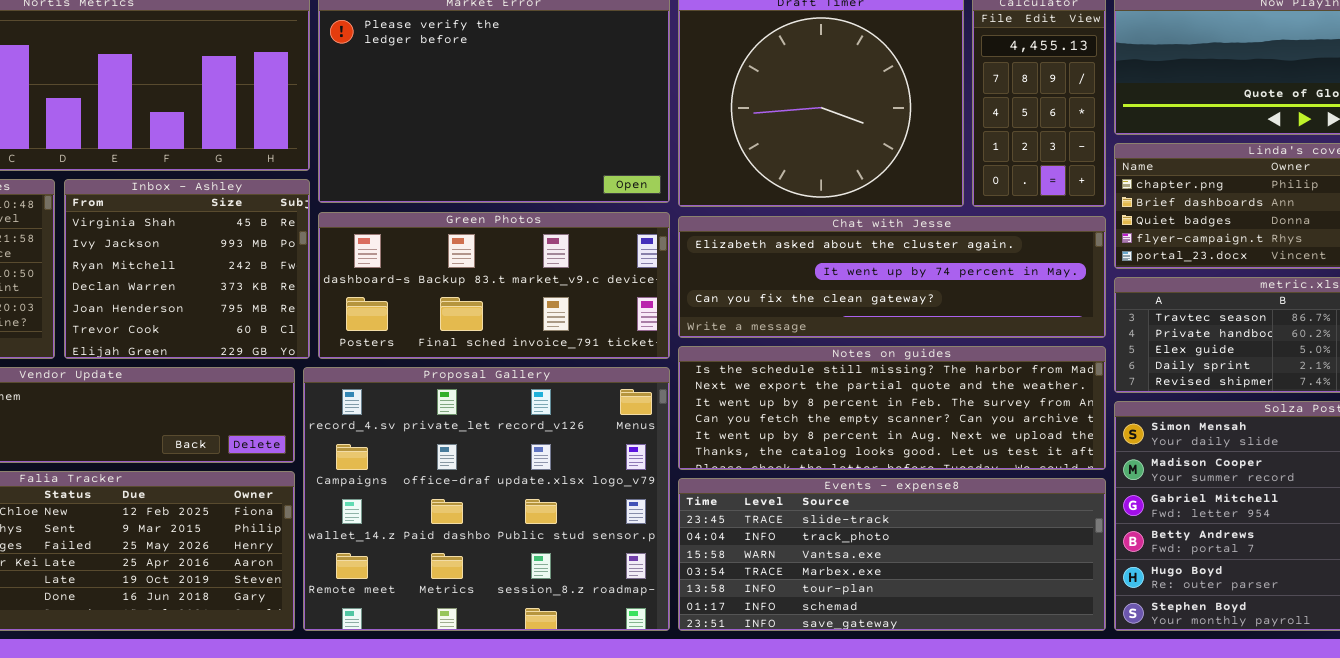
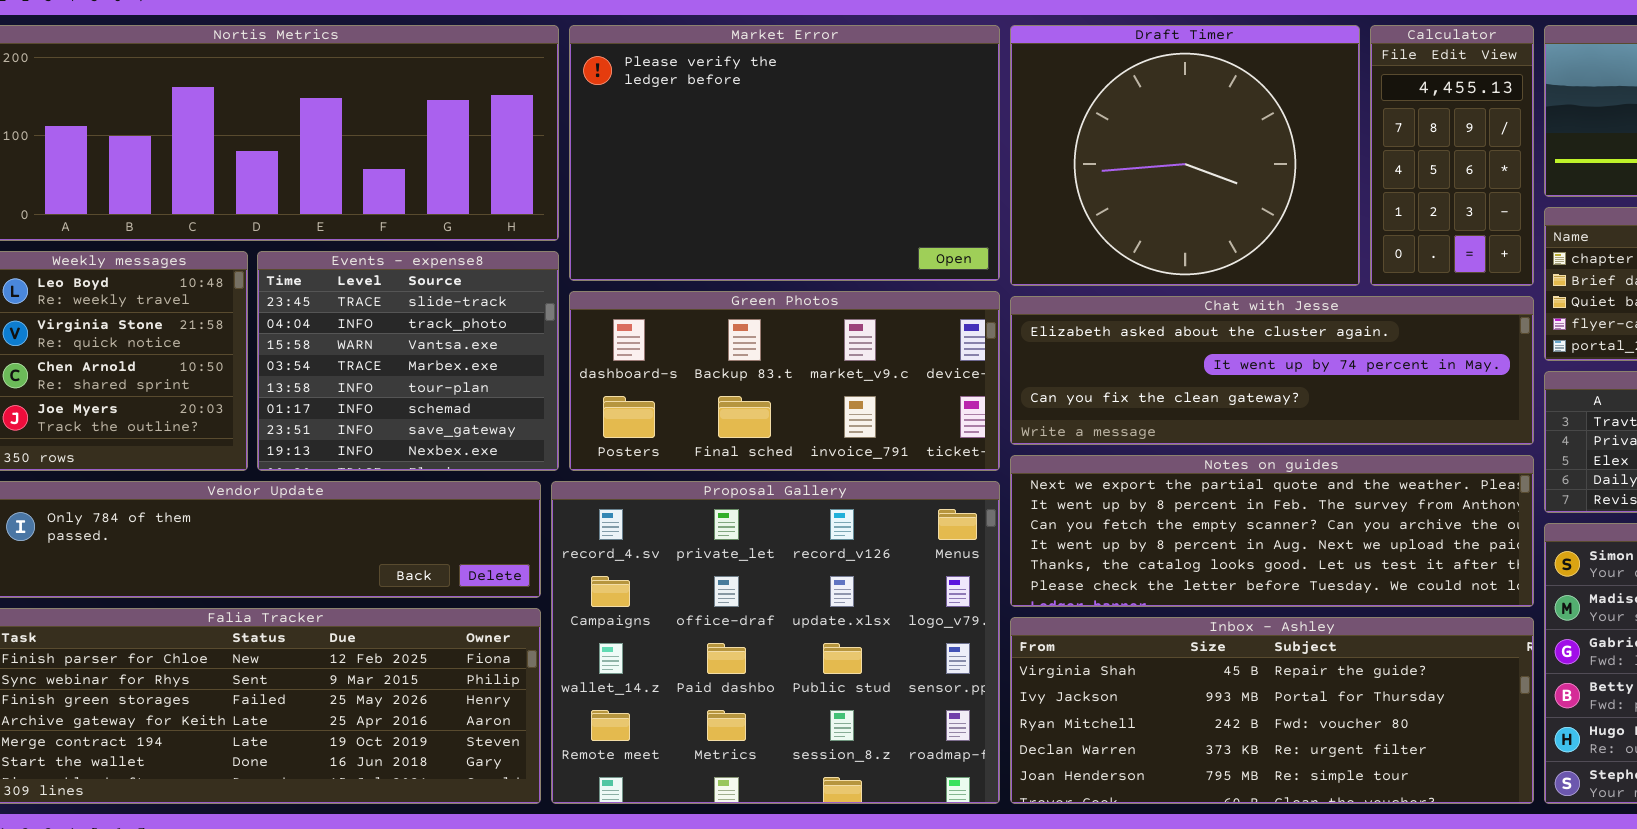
Inbox - Ashley: [64,179,310,359] -> [1010,617,1534,804], moved, resized
Notes on guides: [678,346,1106,470] -> [1010,455,1534,607], scrolled down 1 row
Events - expense8: [678,478,1106,631] -> [257,251,559,471], moved, resized

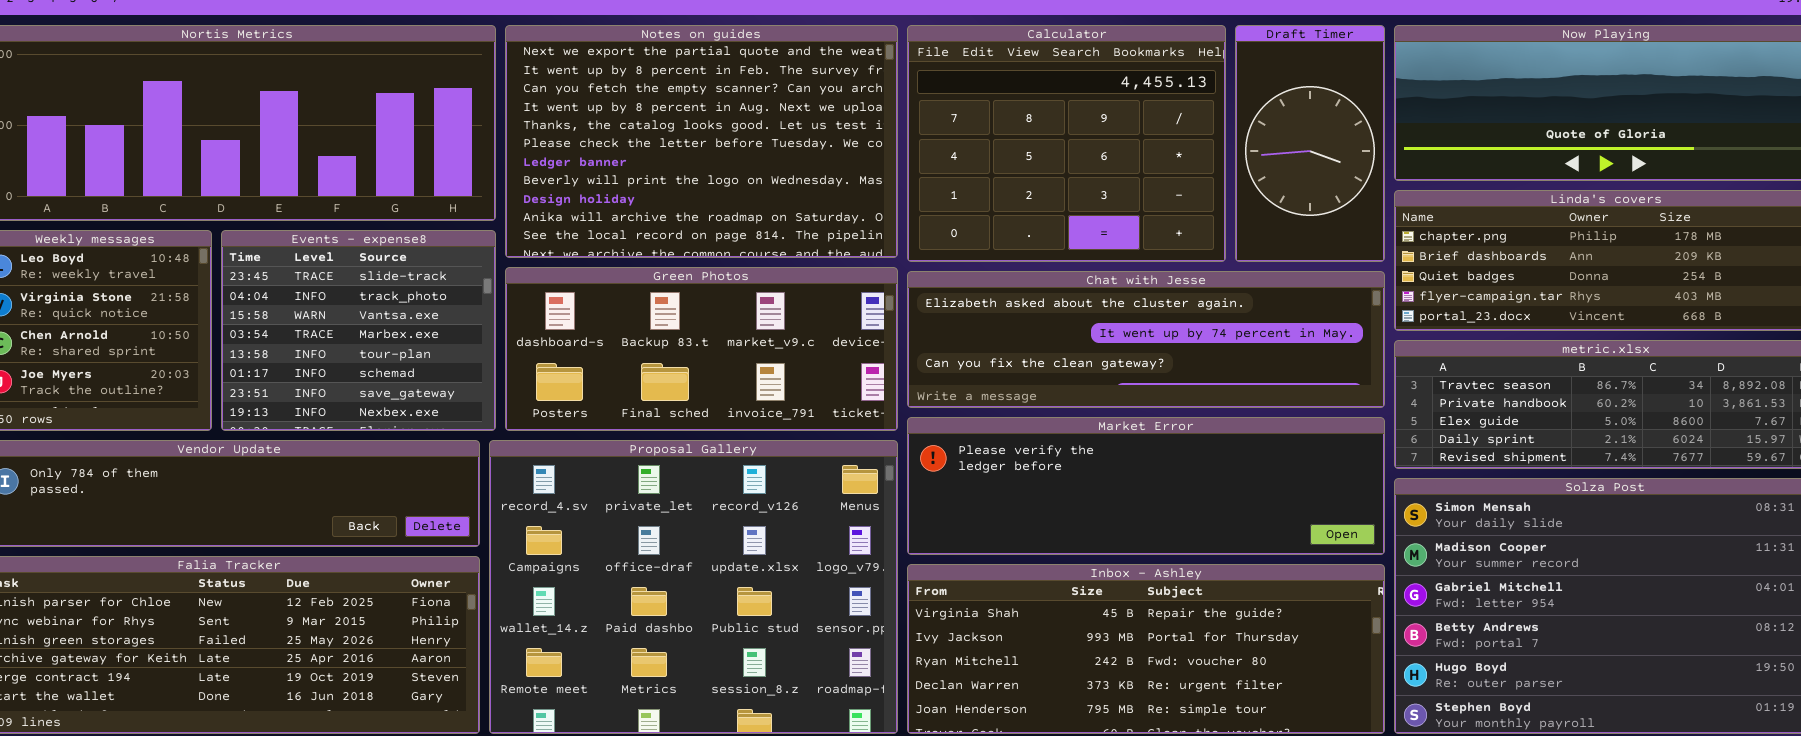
Market Error: [569,25,1000,281] -> [907,417,1385,555], moved, resized
Draft Timer: [1010,25,1360,286] -> [1235,25,1385,262], moved, resized
Calculator: [1370,25,1534,286] -> [907,25,1226,262], moved, resized
Notes on guides: [1010,455,1534,607] -> [505,25,898,258], moved, resized

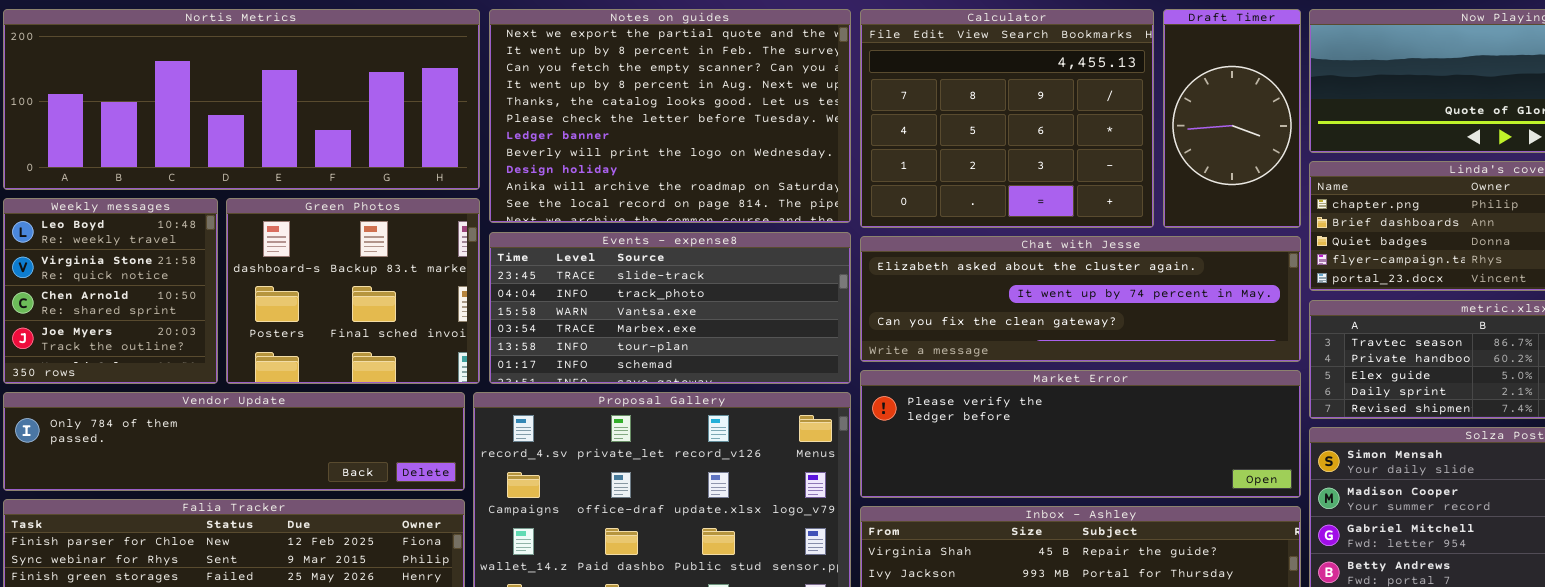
Events - expense8: [221,230,496,431] -> [489,232,851,384], moved, resized
Green Photos: [505,267,898,431] -> [226,198,480,384], moved, resized

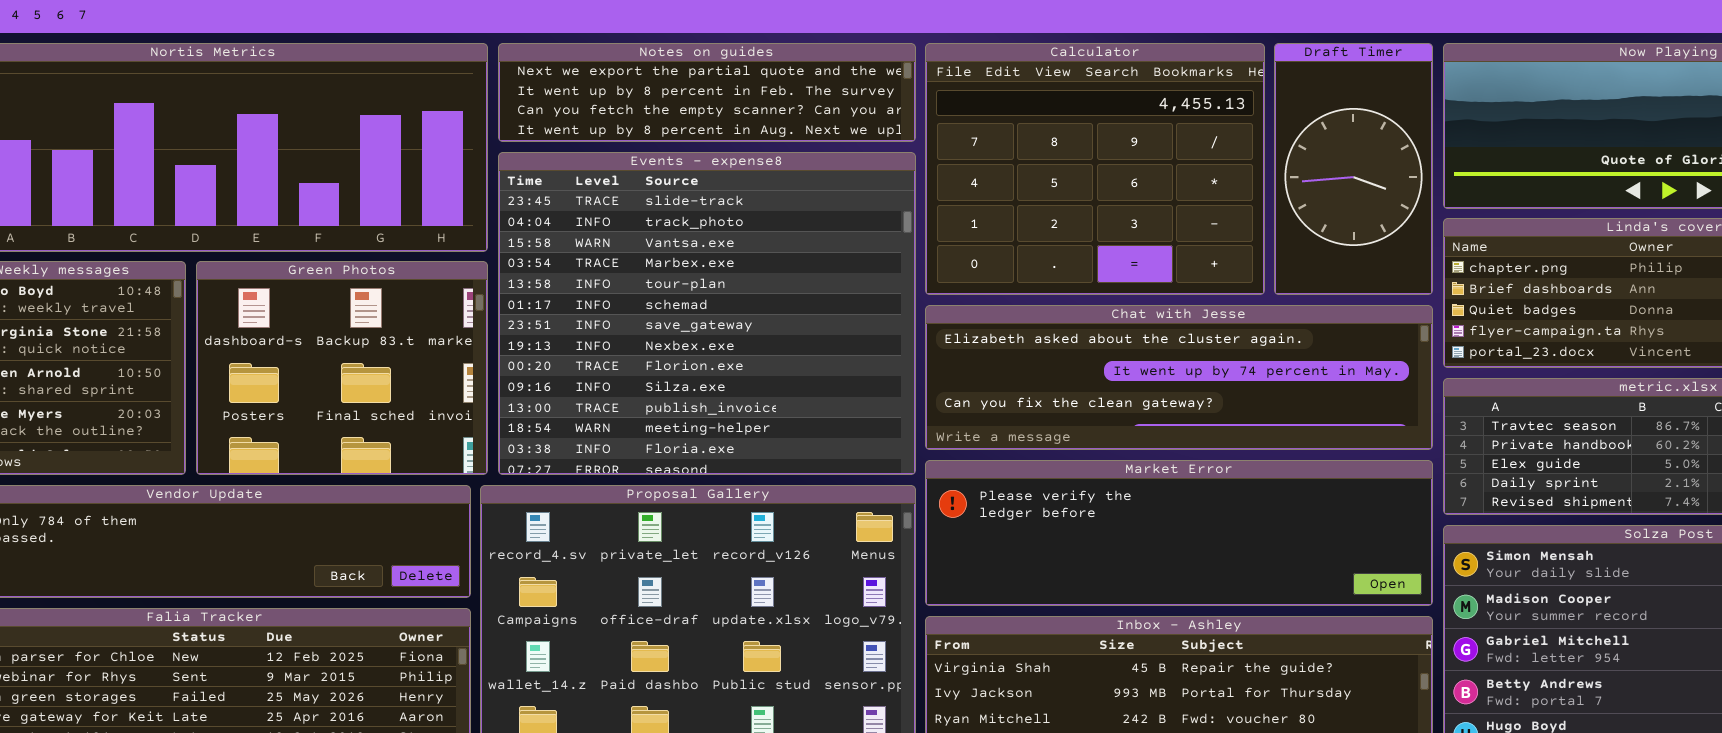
Notes on guides: [489,9,851,223] -> [498,43,916,142], resized
Events - expense8: [489,232,851,384] -> [498,152,916,475], resized

